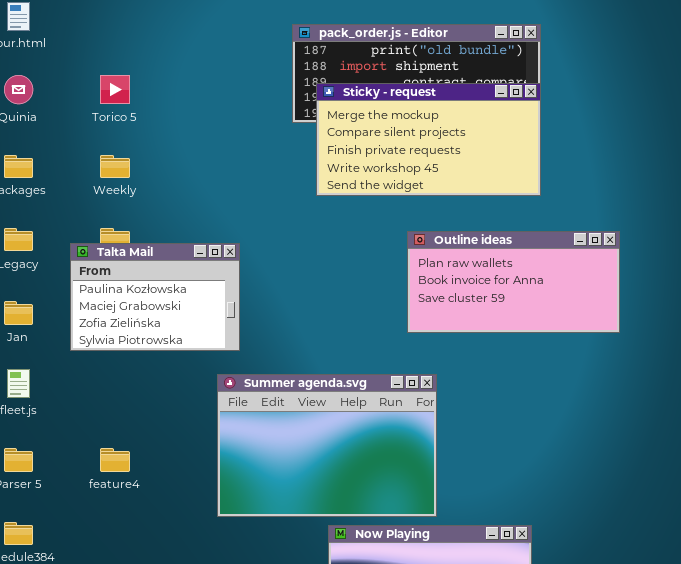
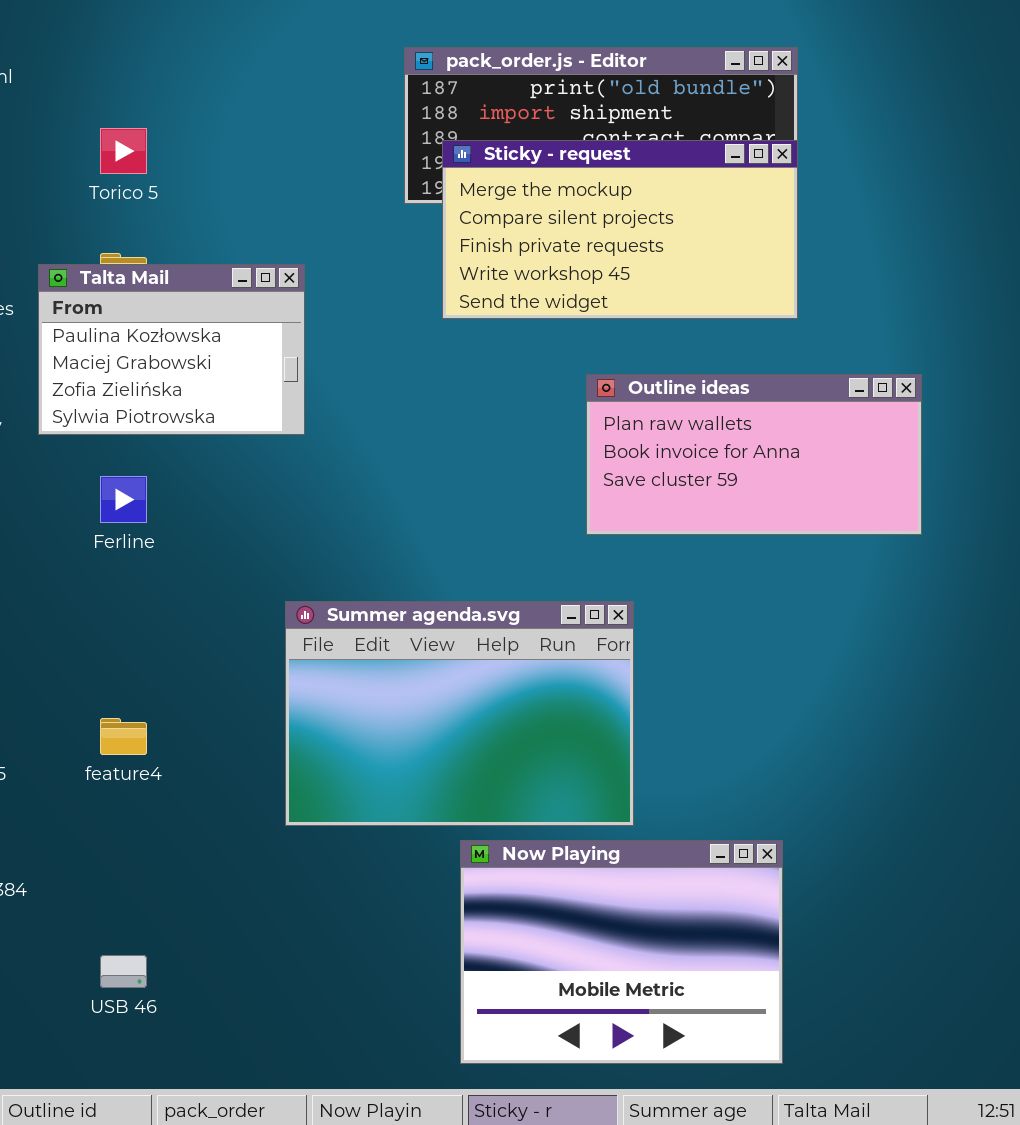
Talta Mail: [70,243,240,351] -> [38,264,305,435], moved

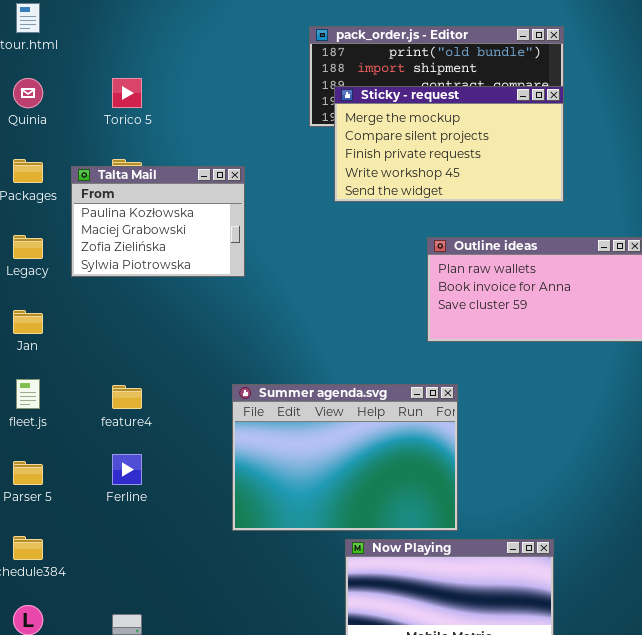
Ferline: [100,476,147,523] -> [112,454,142,485], moved
feature4: [100,718,147,755] -> [112,385,142,409], moved

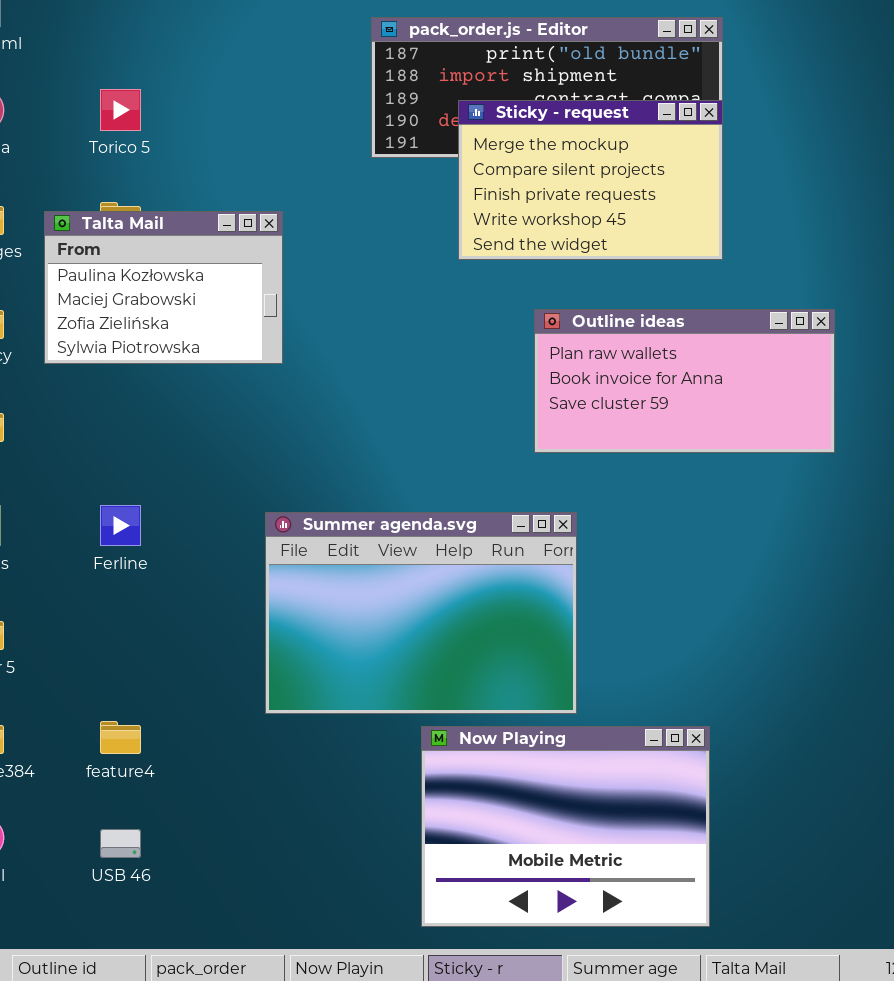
Sticky - request: [334,86,564,202] -> [458,100,723,260], resized
feature4: [112,385,142,409] -> [100,721,141,754], moved
Ferline: [112,454,142,485] -> [100,505,141,546], moved

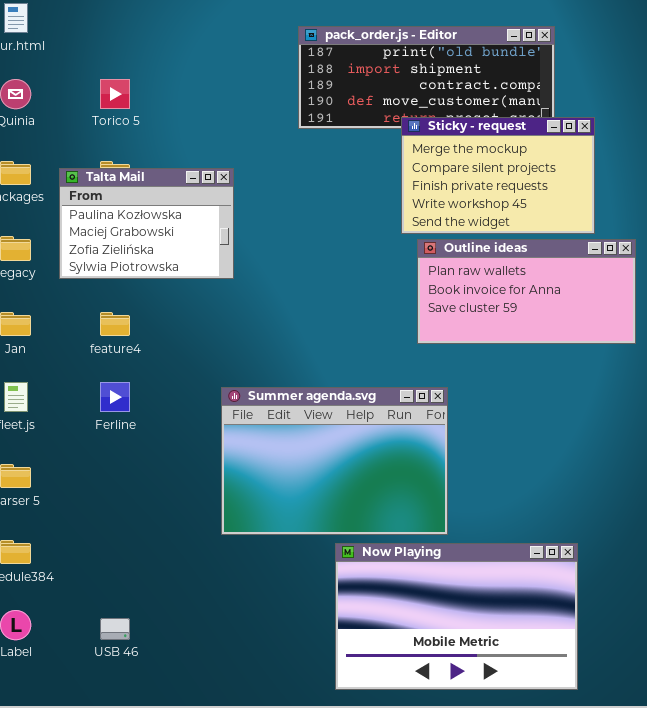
Sticky - request: [458,100,723,260] -> [401,117,595,234], moved
feature4: [100,721,141,754] -> [100,312,130,336], moved
Now Playing: [421,726,710,927] -> [335,543,578,690], resized

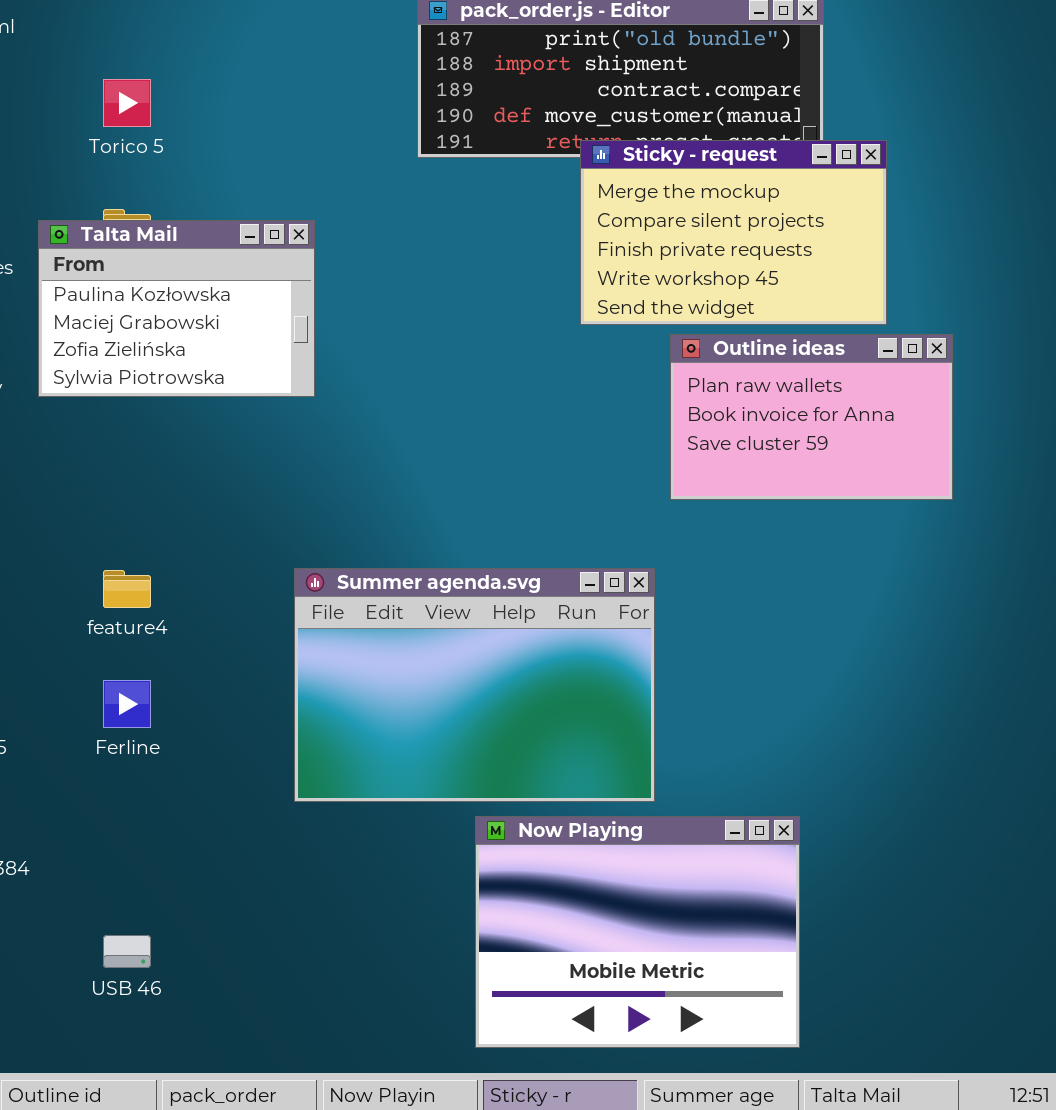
Outline ideas: [417,239,636,344] -> [670,334,953,500], resized
feature4: [100,312,130,336] -> [103,570,151,608], moved
Ferline: [100,382,130,412] -> [103,680,151,728], moved
Now Playing: [335,543,578,690] -> [475,816,800,1048], resized

